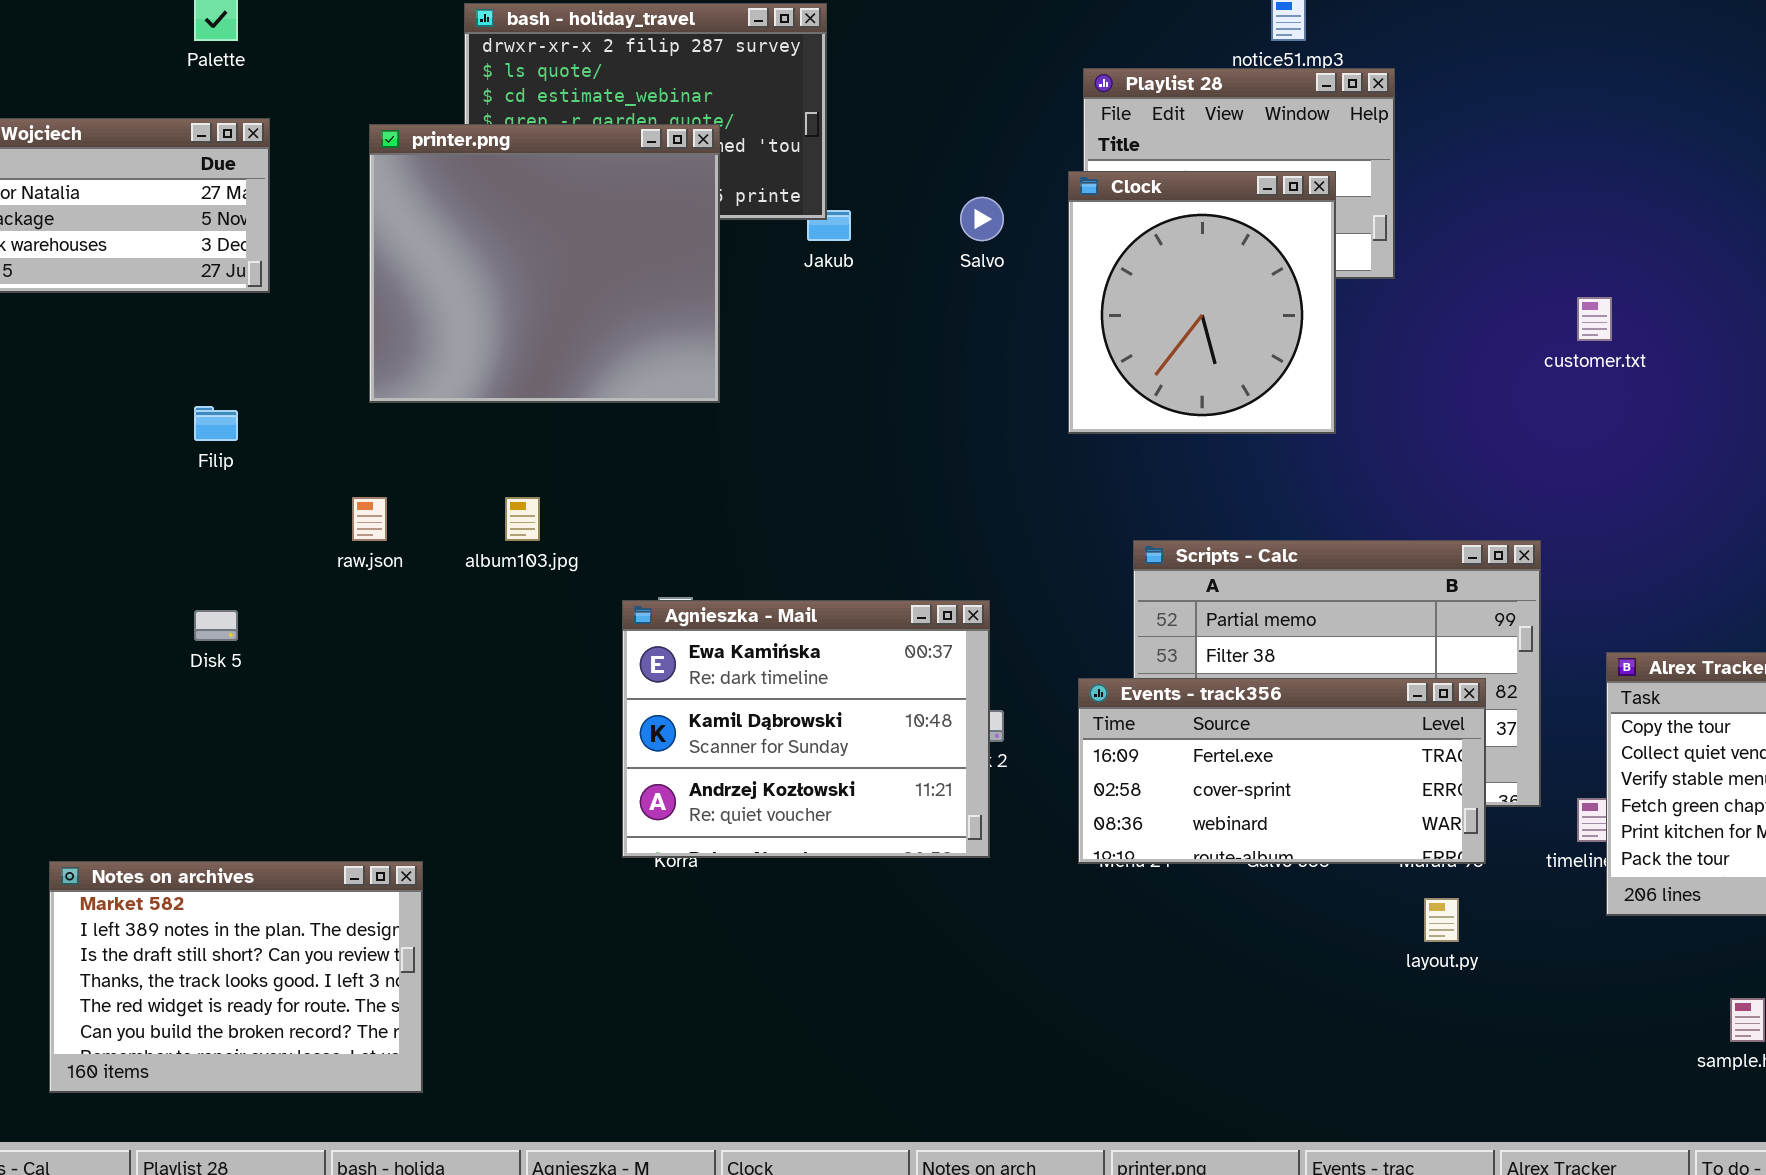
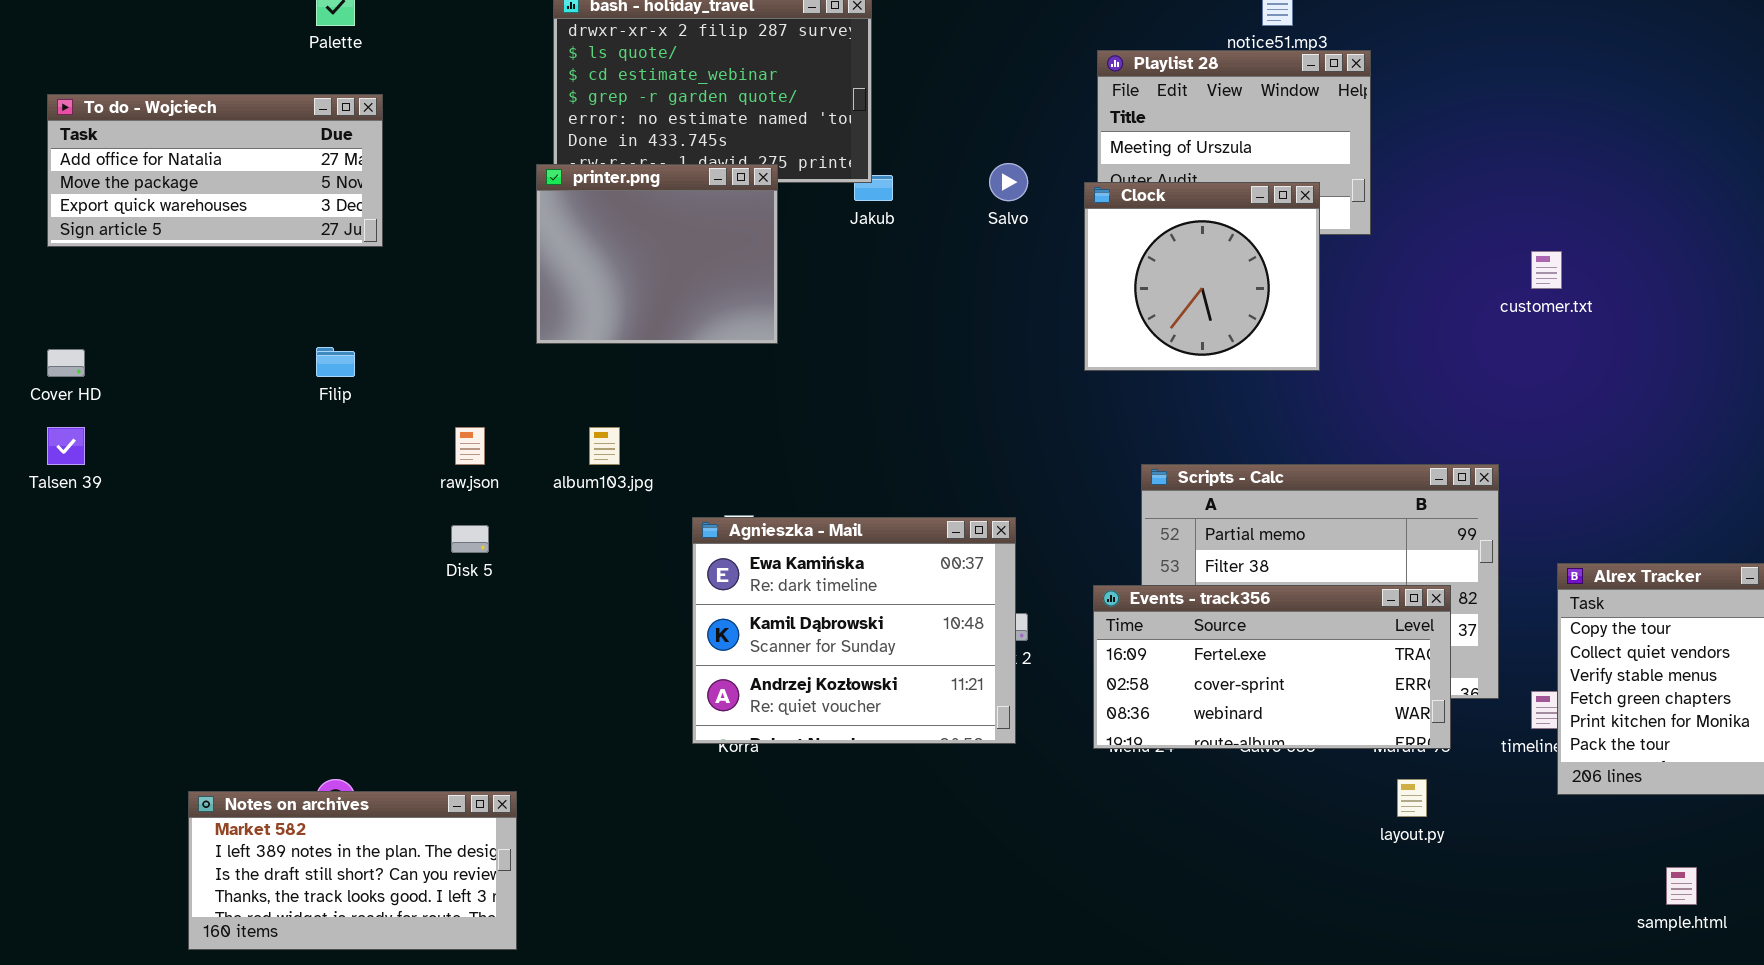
printer.png: [369,124,720,403] -> [536,164,778,344], resized
Clock: [1068,171,1336,434] -> [1084,182,1320,371], resized
Disk 5: [194,610,238,641] -> [451,525,489,553], moved
Notes on archives: [49,861,423,1093] -> [188,791,517,950], resized

